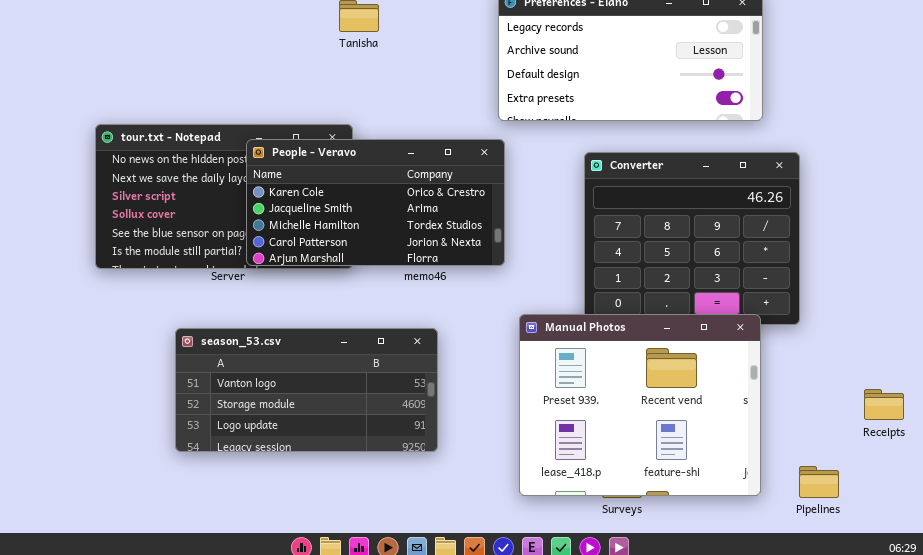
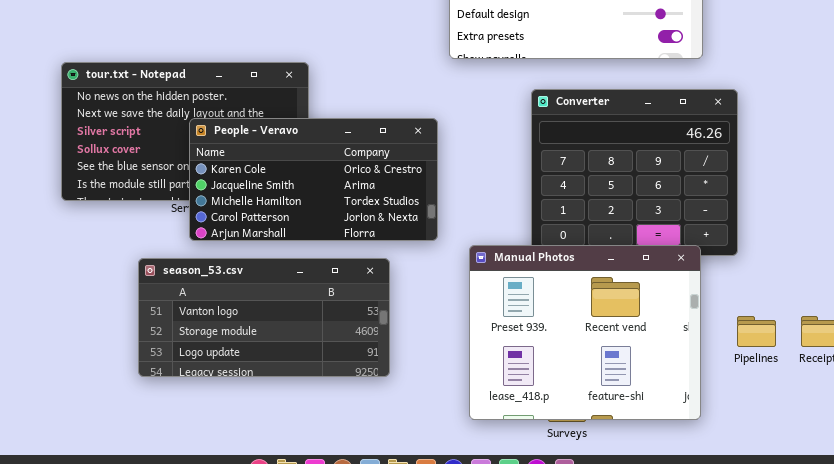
People - Veravo: [246,139,505,266] -> [189,118,438,241], moved
Pipelines: [799,466,839,498] -> [737,316,776,347], moved

